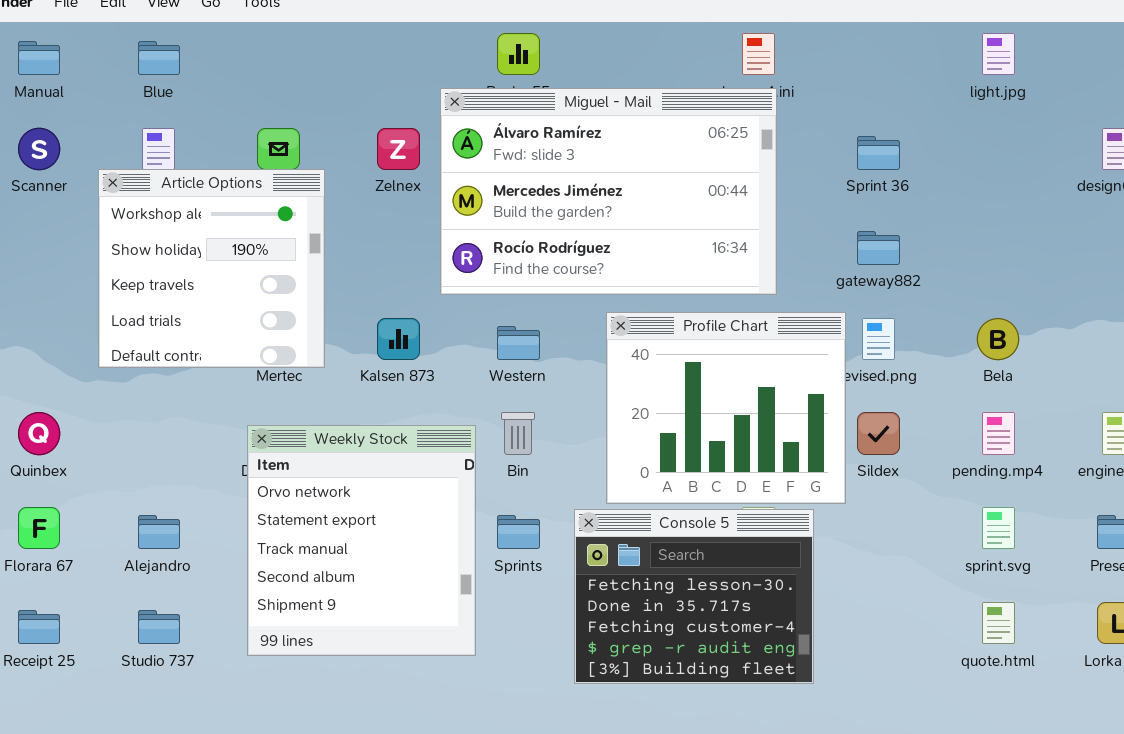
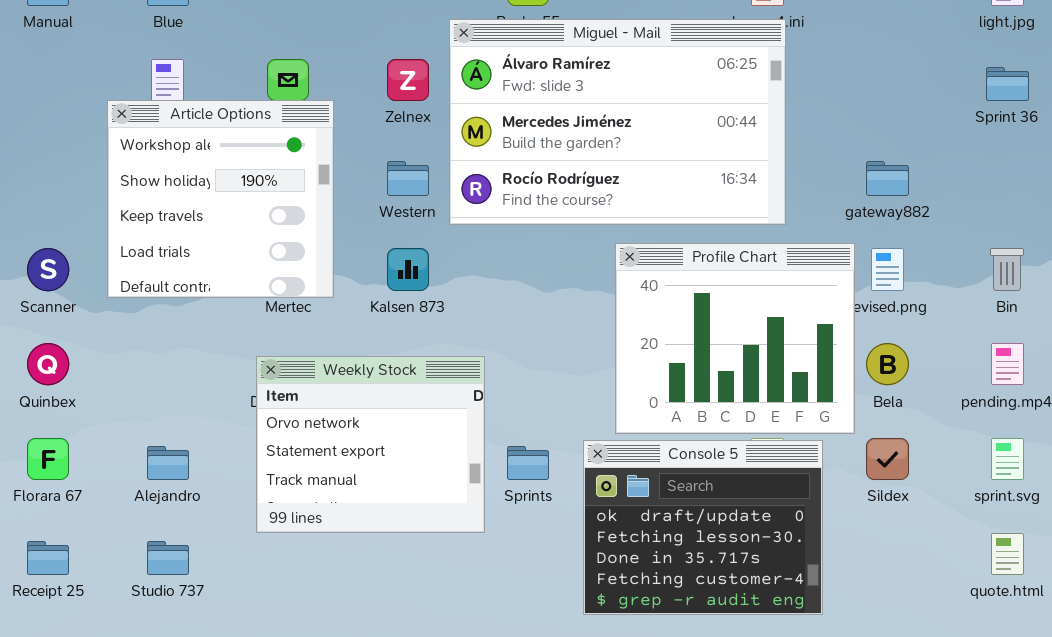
Scanner: [18,128,60,170] -> [27,248,69,291], moved
Sprint 36: [857,136,900,170] -> [986,67,1029,101], moved
Bela: [977,318,1019,360] -> [866,343,909,385], moved
Western: [497,326,540,360] -> [387,161,429,196], moved
Bin: [501,412,535,455] -> [990,248,1024,291], moved
Sildex: [857,412,900,455] -> [866,438,909,480], moved
Weekly Stock: [247,425,476,656] -> [256,356,485,533], resized
Console 5: [574,509,814,684] -> [583,440,823,615], scrolled up 1 row

